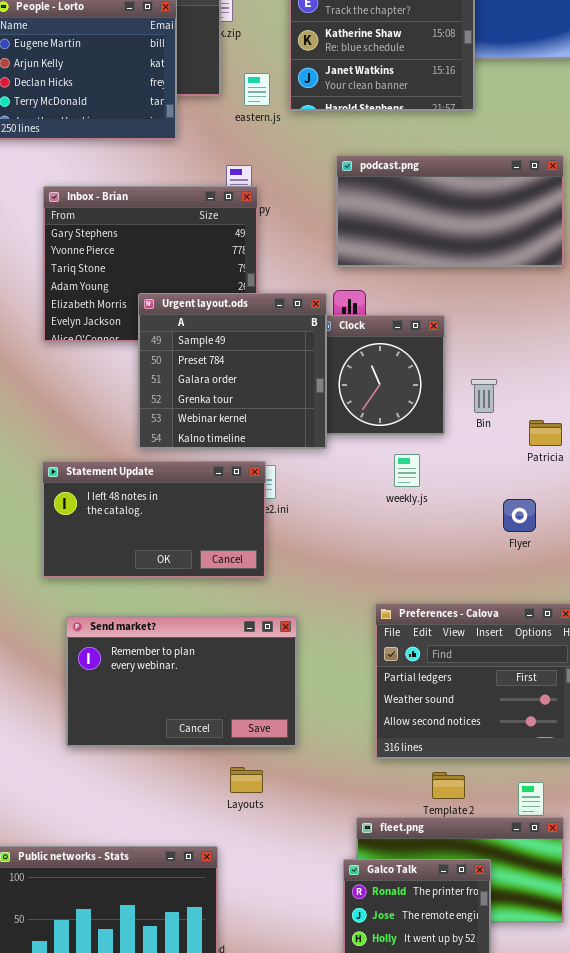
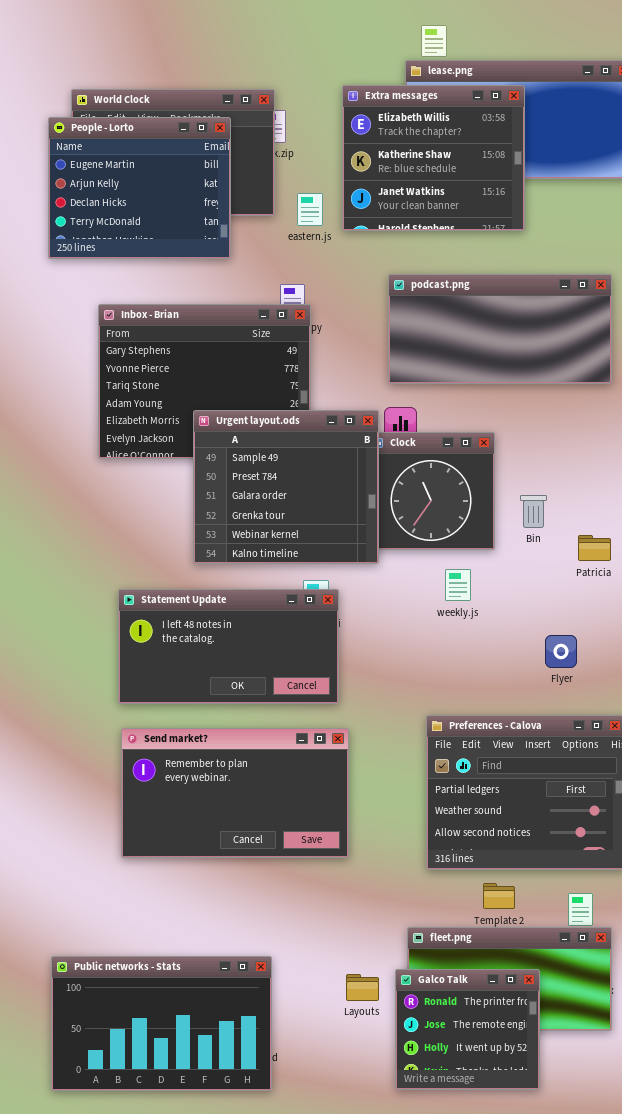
Statement Update: [42,461,266,578] -> [118,589,339,704], moved
Flyer: [503,499,536,532] -> [545,635,577,668], moved
Layouts: [230,767,263,793] -> [346,974,379,1001], moved

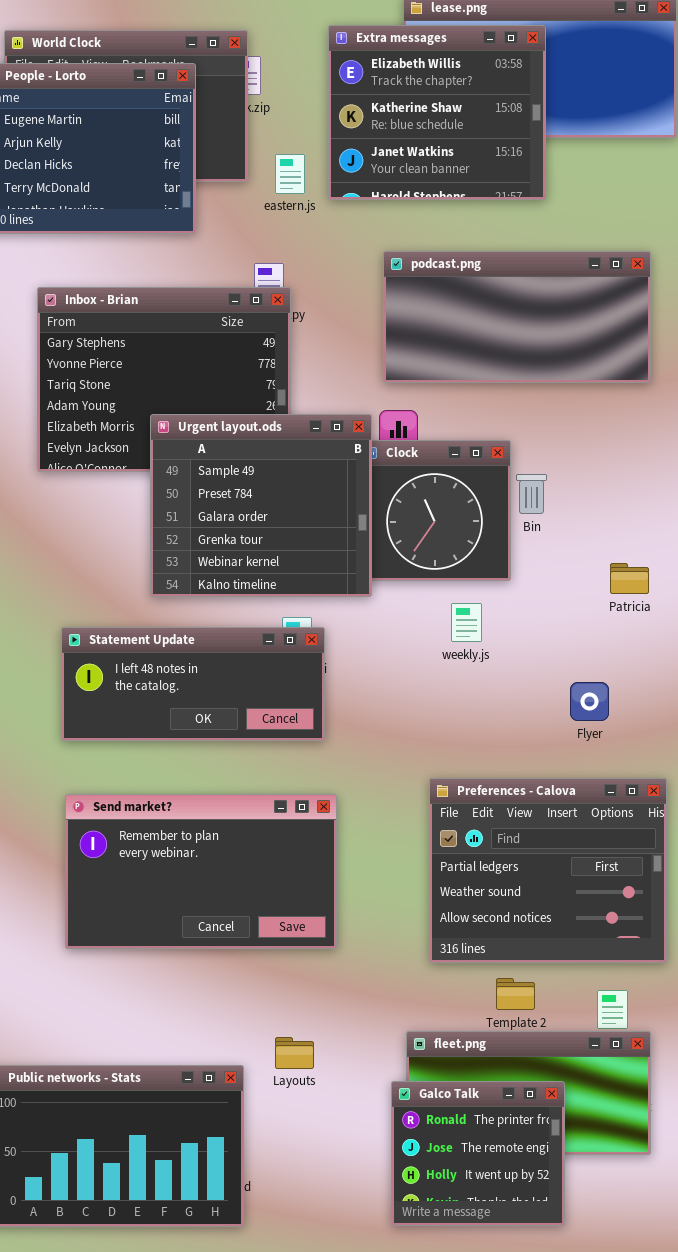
Bin: [520,495,547,528] -> [516,474,547,514], moved
Statement Update: [118,589,339,704] -> [61,627,325,741], resized
Layouts: [346,974,379,1001] -> [275,1037,314,1069], moved

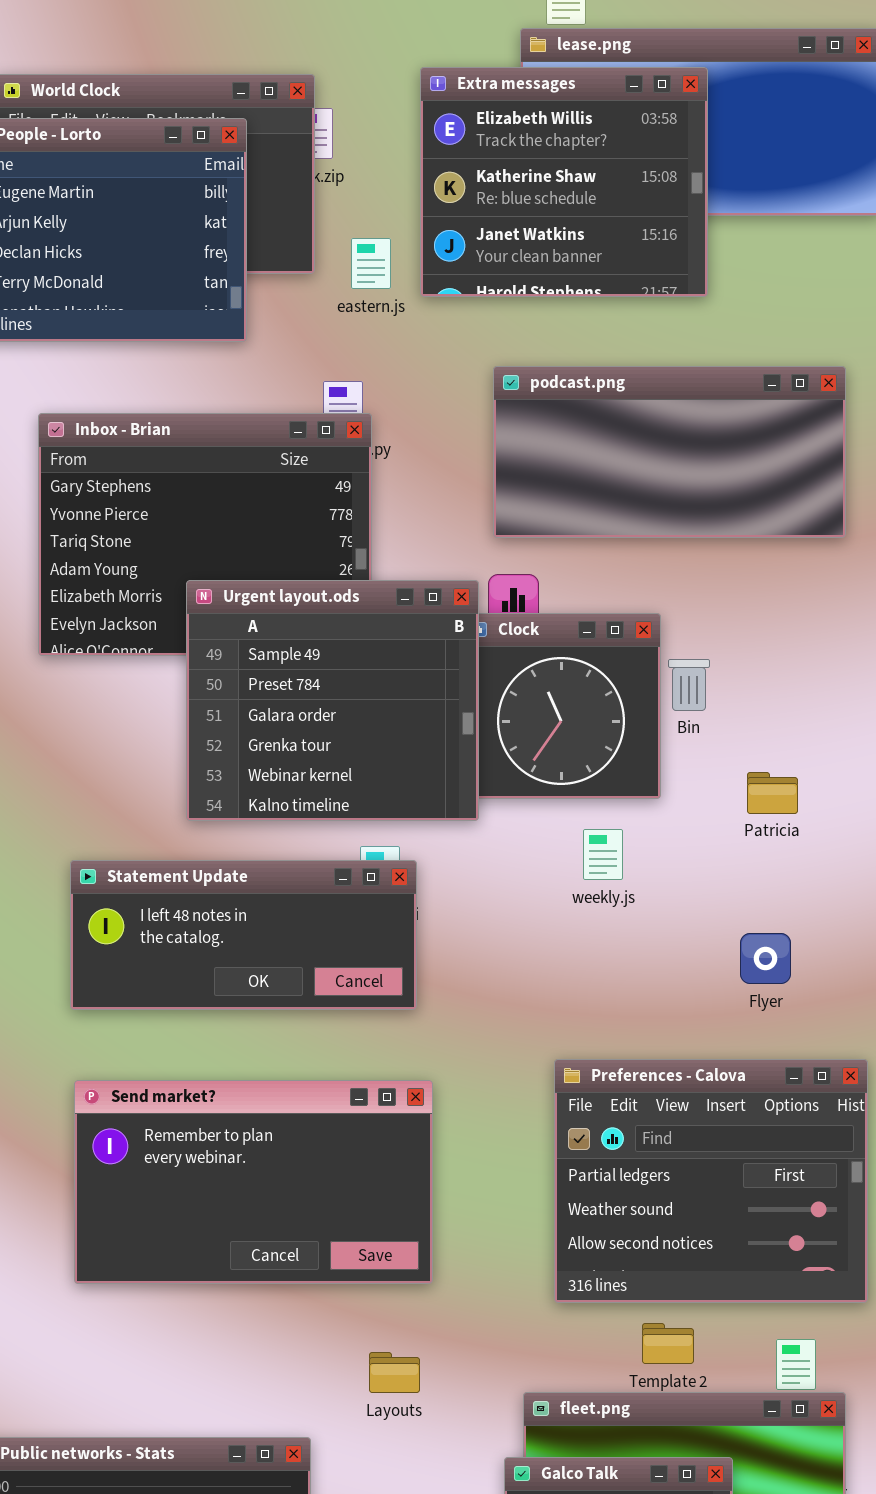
Patricia: [610,563,649,594] -> [747,772,798,814], moved
Layouts: [275,1037,314,1069] -> [369,1352,420,1393], moved

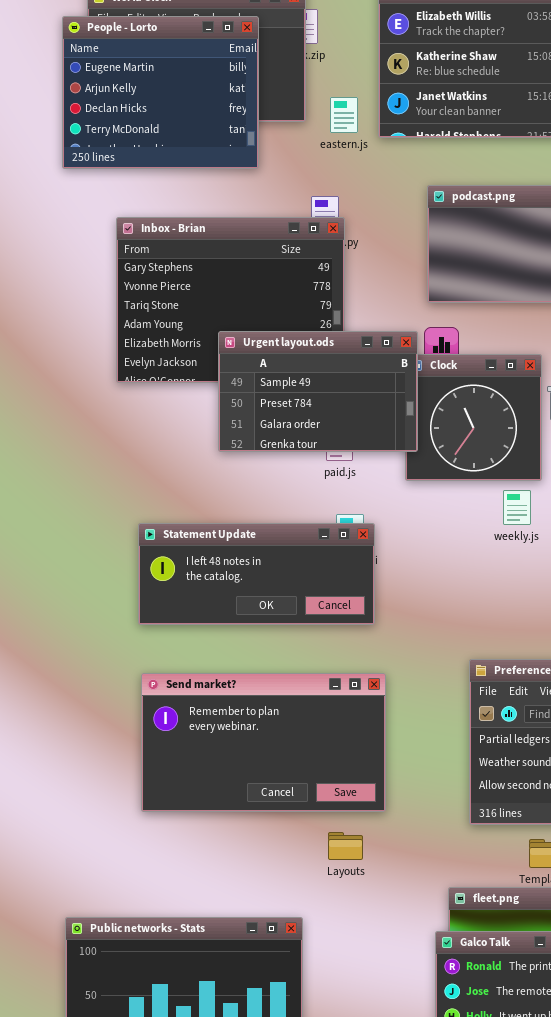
Urgent layout.ods: [186,580,479,821] -> [218,331,418,452], resized
weekly.js: [583,829,623,880] -> [503,490,531,525], moved
Layouts: [369,1352,420,1393] -> [328,832,363,860], moved

